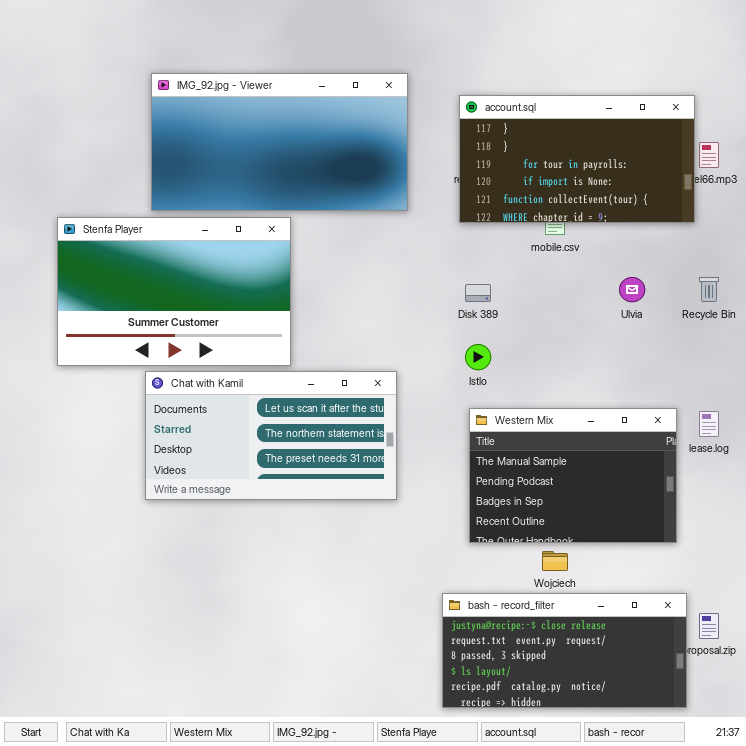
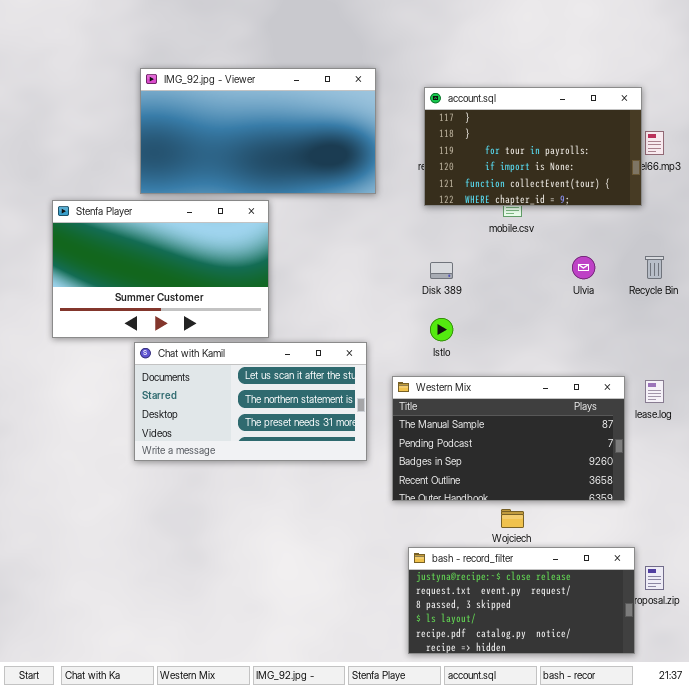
Western Mix: [469,408,677,543] -> [392,376,625,501], resized

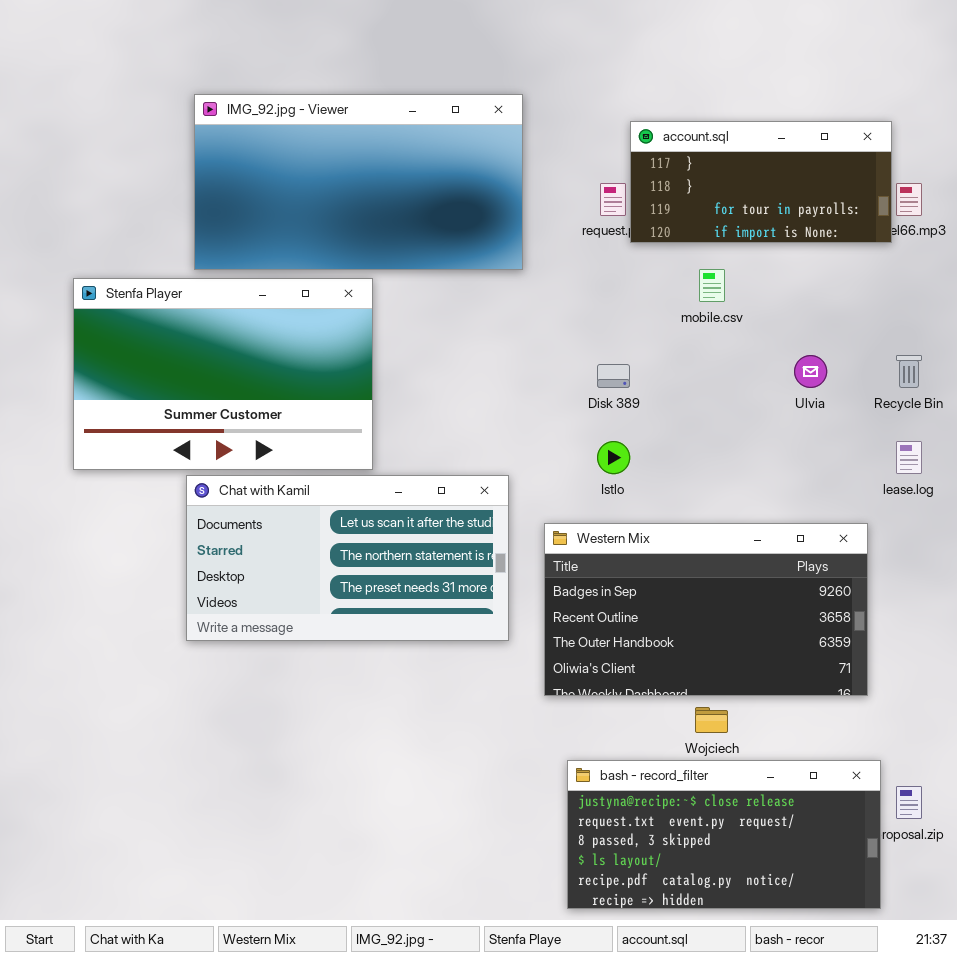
account.sql: [424,87,642,206] -> [630,121,892,243], resized
Western Mix: [392,376,625,501] -> [544,523,868,696], scrolled down 2 rows
lease.log: [645,380,664,403] -> [896,441,922,474], moved

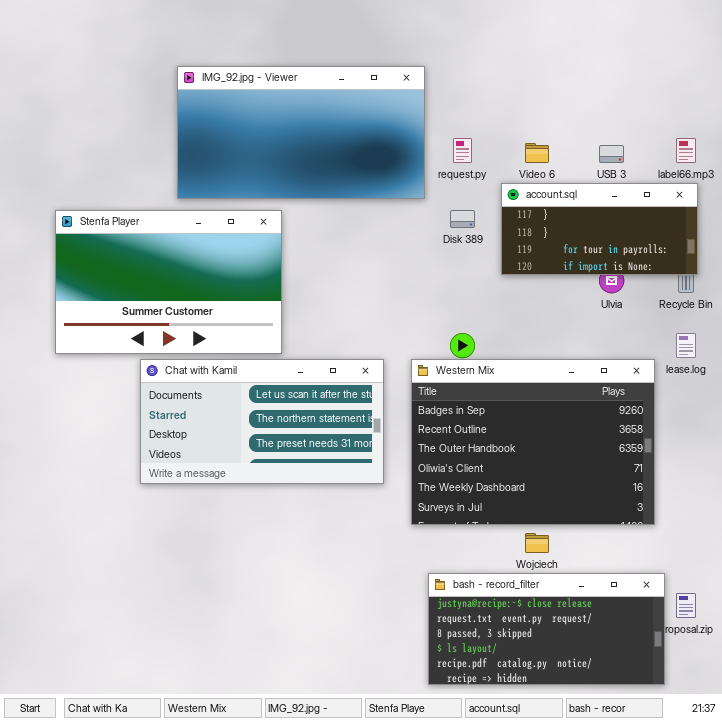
IMG_92.jpg - Viewer: [194,94,523,270] -> [177,66,425,199], moved
account.sql: [630,121,892,243] -> [501,183,698,275], moved
Disk 389: [597,364,630,388] -> [450,210,475,228], moved
Western Mix: [544,523,868,696] -> [411,359,655,525], resized

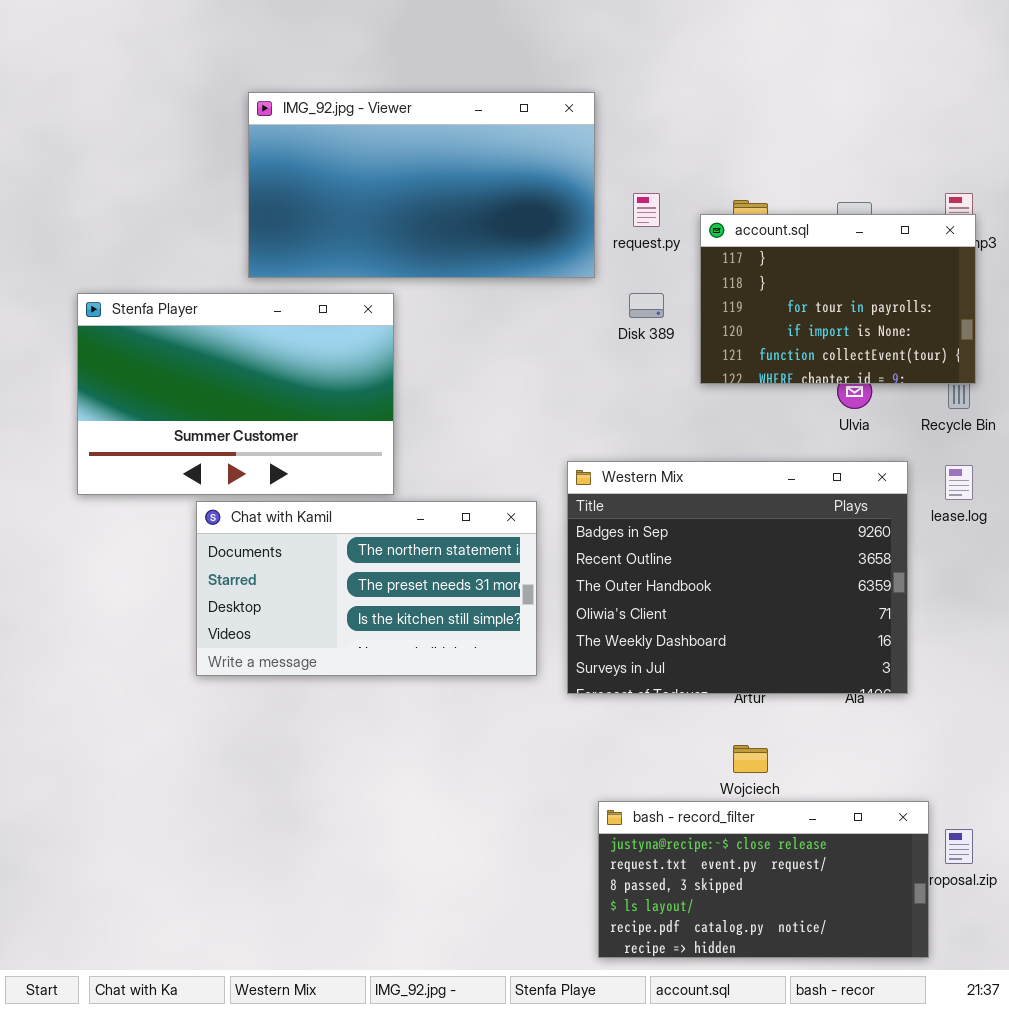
account.sql: [501,183,698,275] -> [700,214,976,384], resized
Chat with Kamil: [140,359,384,484] -> [196,501,537,676], scrolled down 1 row
Western Mix: [411,359,655,525] -> [567,461,908,694], moved

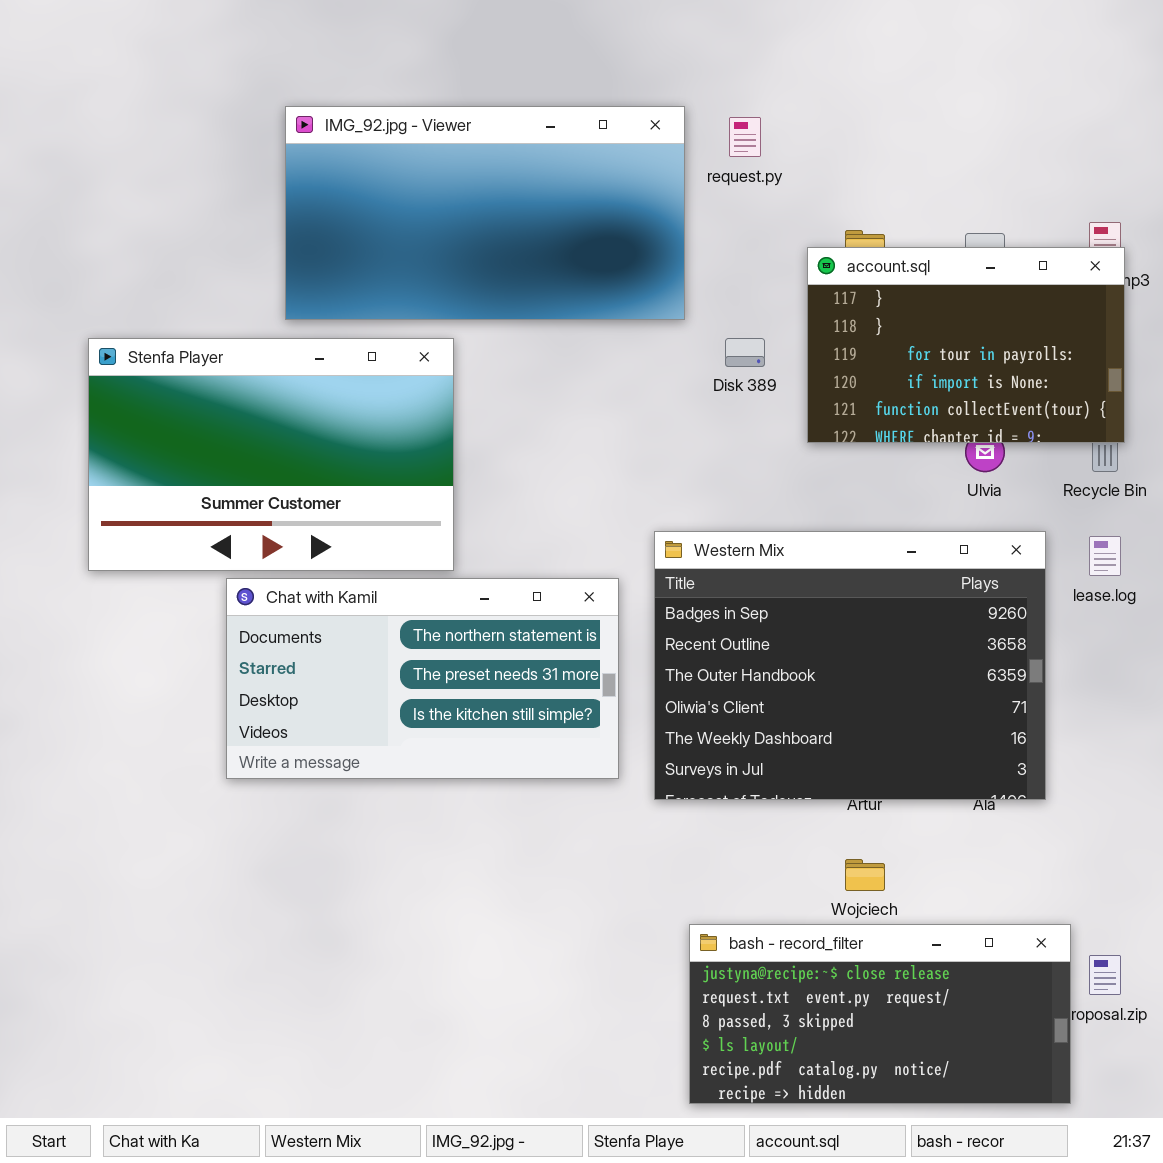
request.py: [633,193,660,227] -> [729,117,761,157], moved

